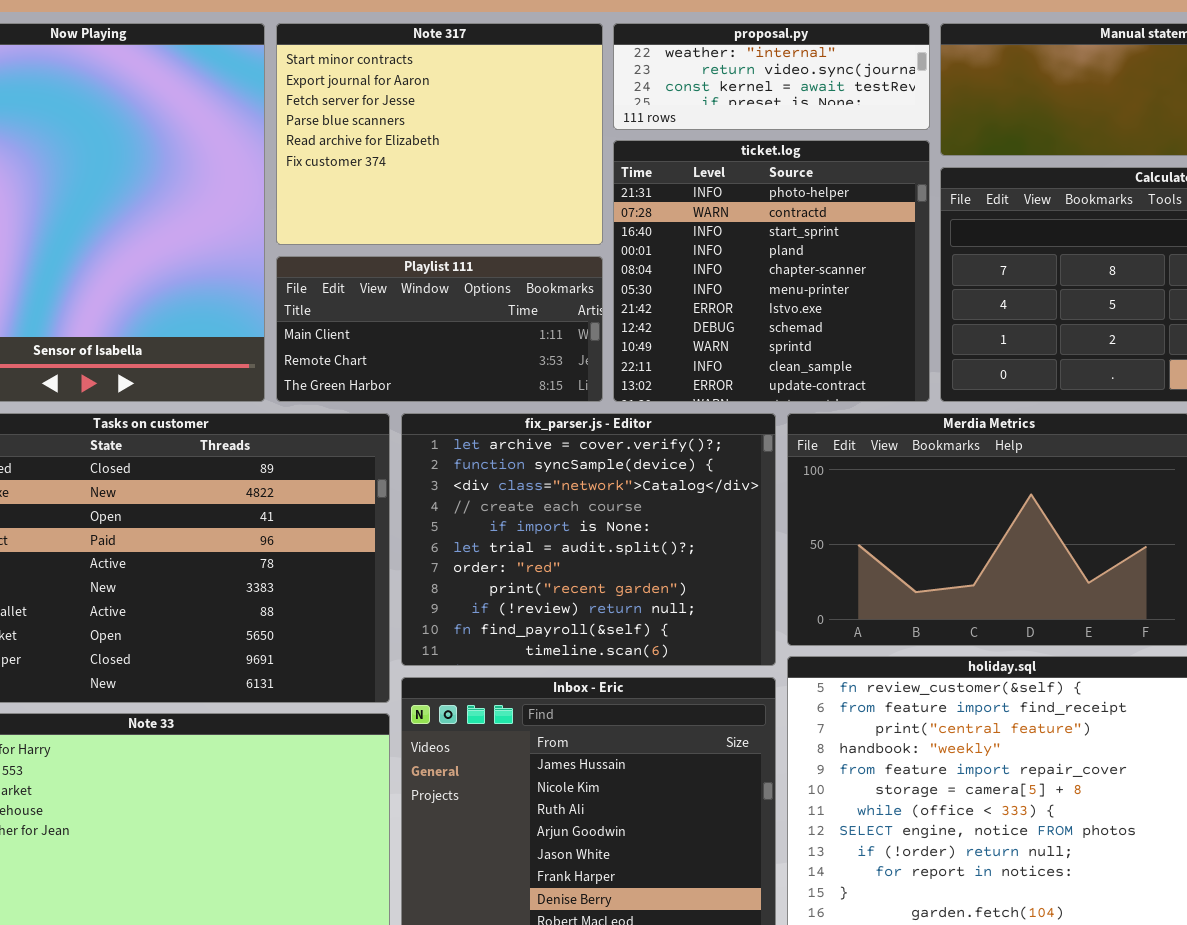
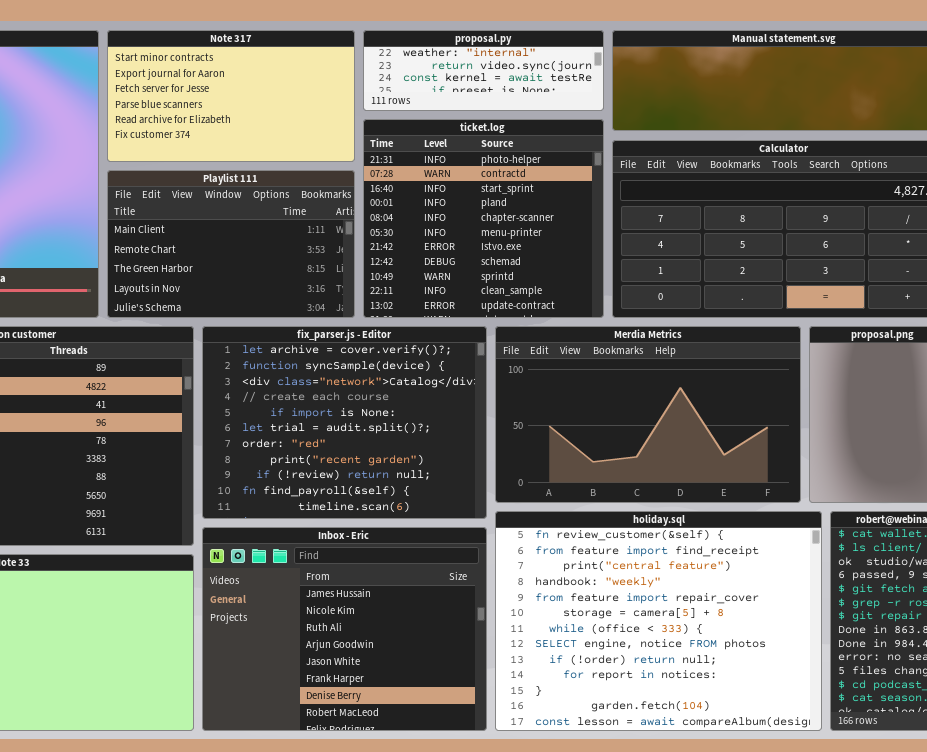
Note 317: [276,23,603,245] -> [107,30,355,162], resized
Playlist 111: [276,256,603,402] -> [107,170,355,318], resized

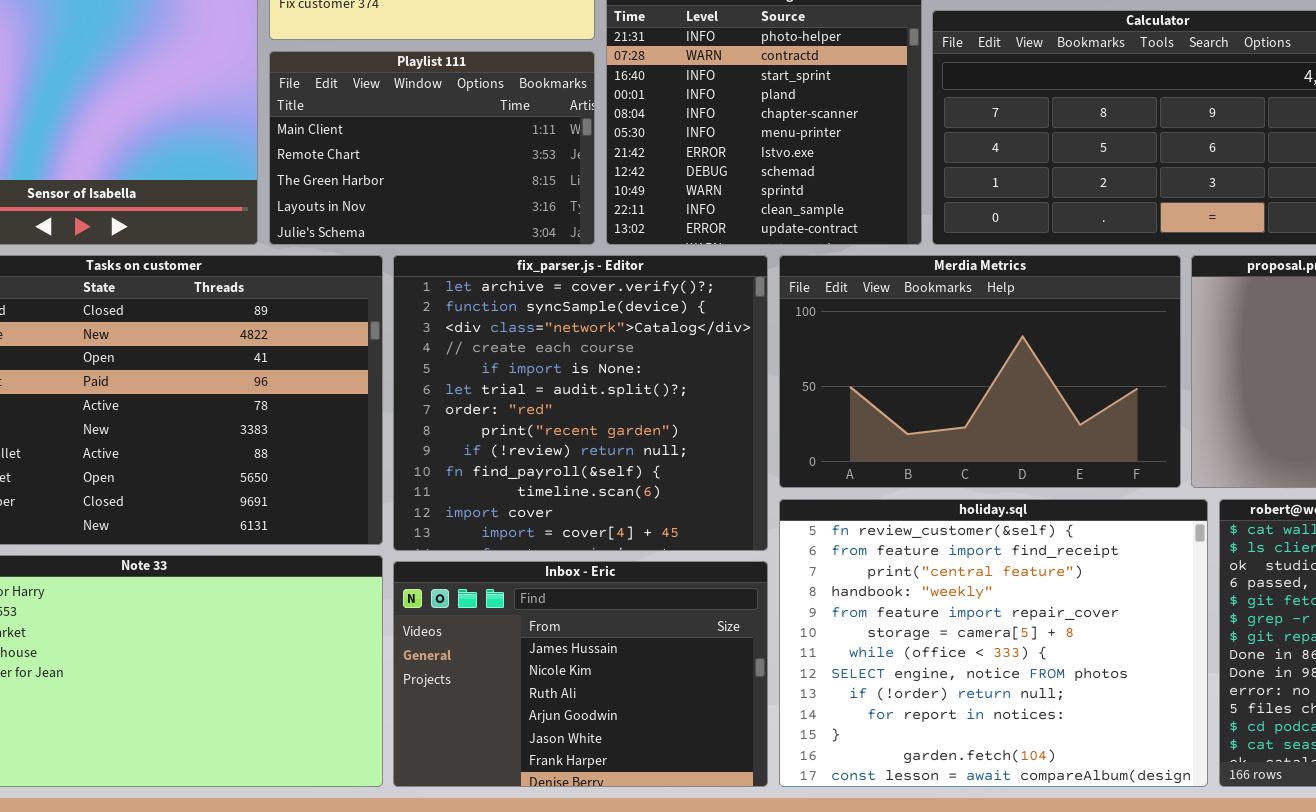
fix_parser.js - Editor: [202,326,487,519] -> [393,255,768,551], resized
Inbox - Eric: [202,527,487,731] -> [393,561,768,787], resized

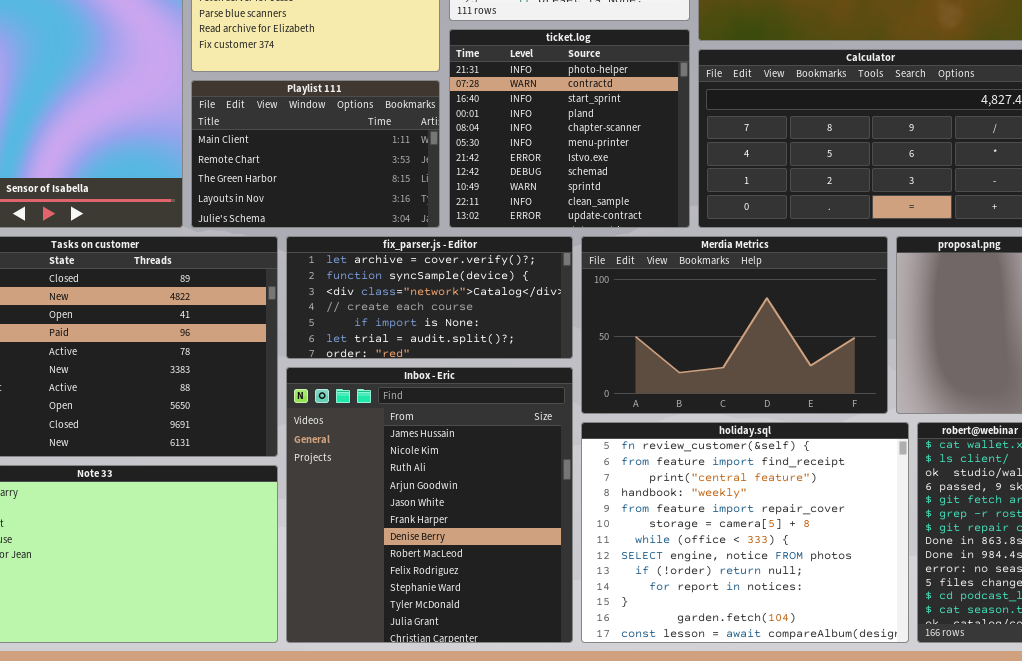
fix_parser.js - Editor: [393,255,768,551] -> [286,236,573,359], resized
Inbox - Eric: [393,561,768,787] -> [286,367,573,643], resized

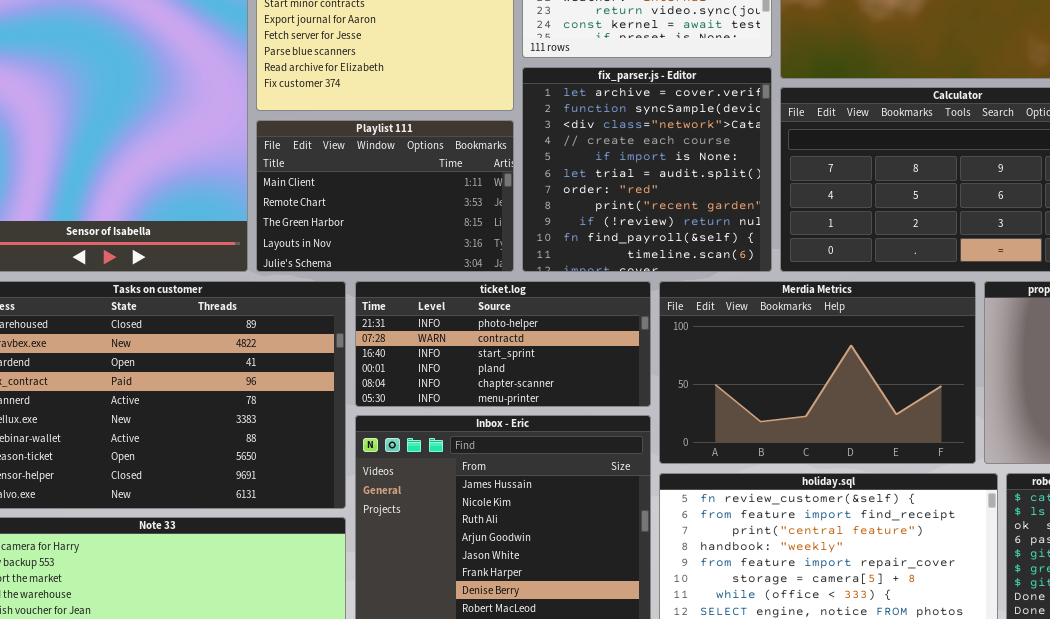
ticket.log: [449,29,690,228] -> [355,281,651,407], moved, resized
fix_parser.js - Editor: [286,236,573,359] -> [522,67,772,272], moved, resized

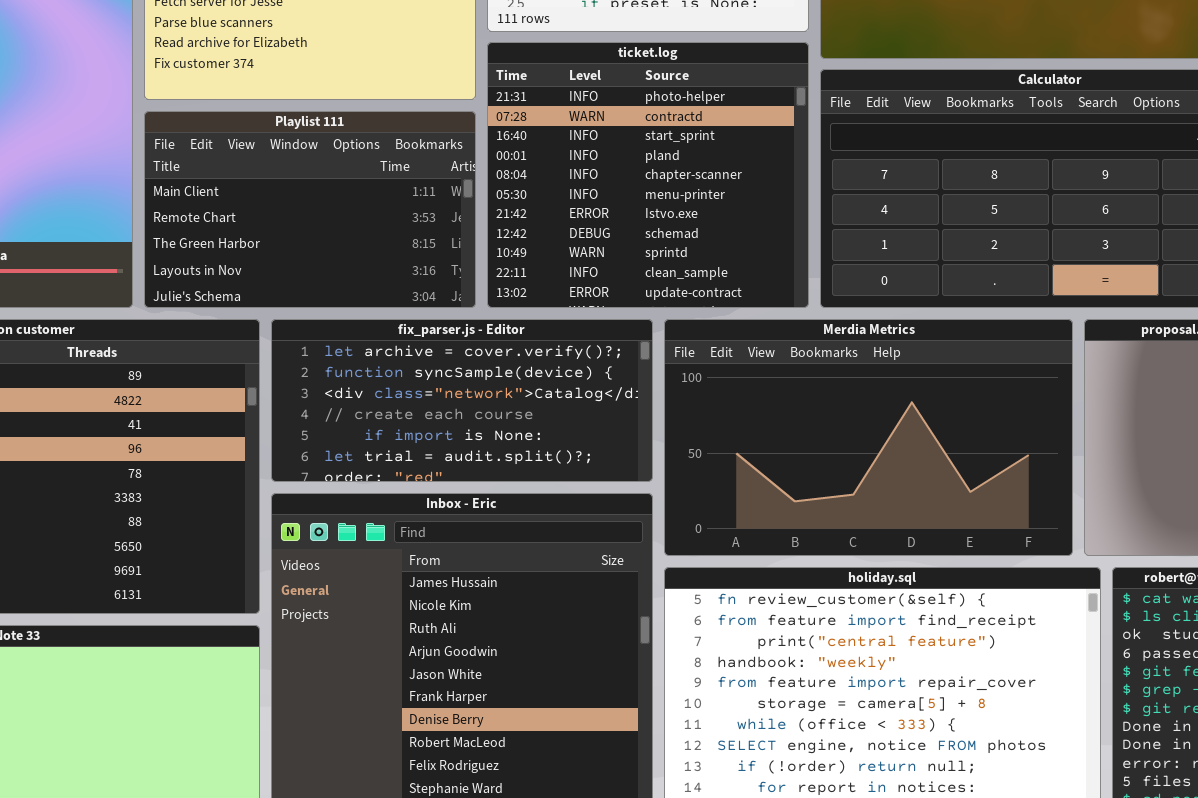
fix_parser.js - Editor: [522,67,772,272] -> [271,319,653,482], moved, resized
ticket.log: [355,281,651,407] -> [487,42,809,308], moved, resized

